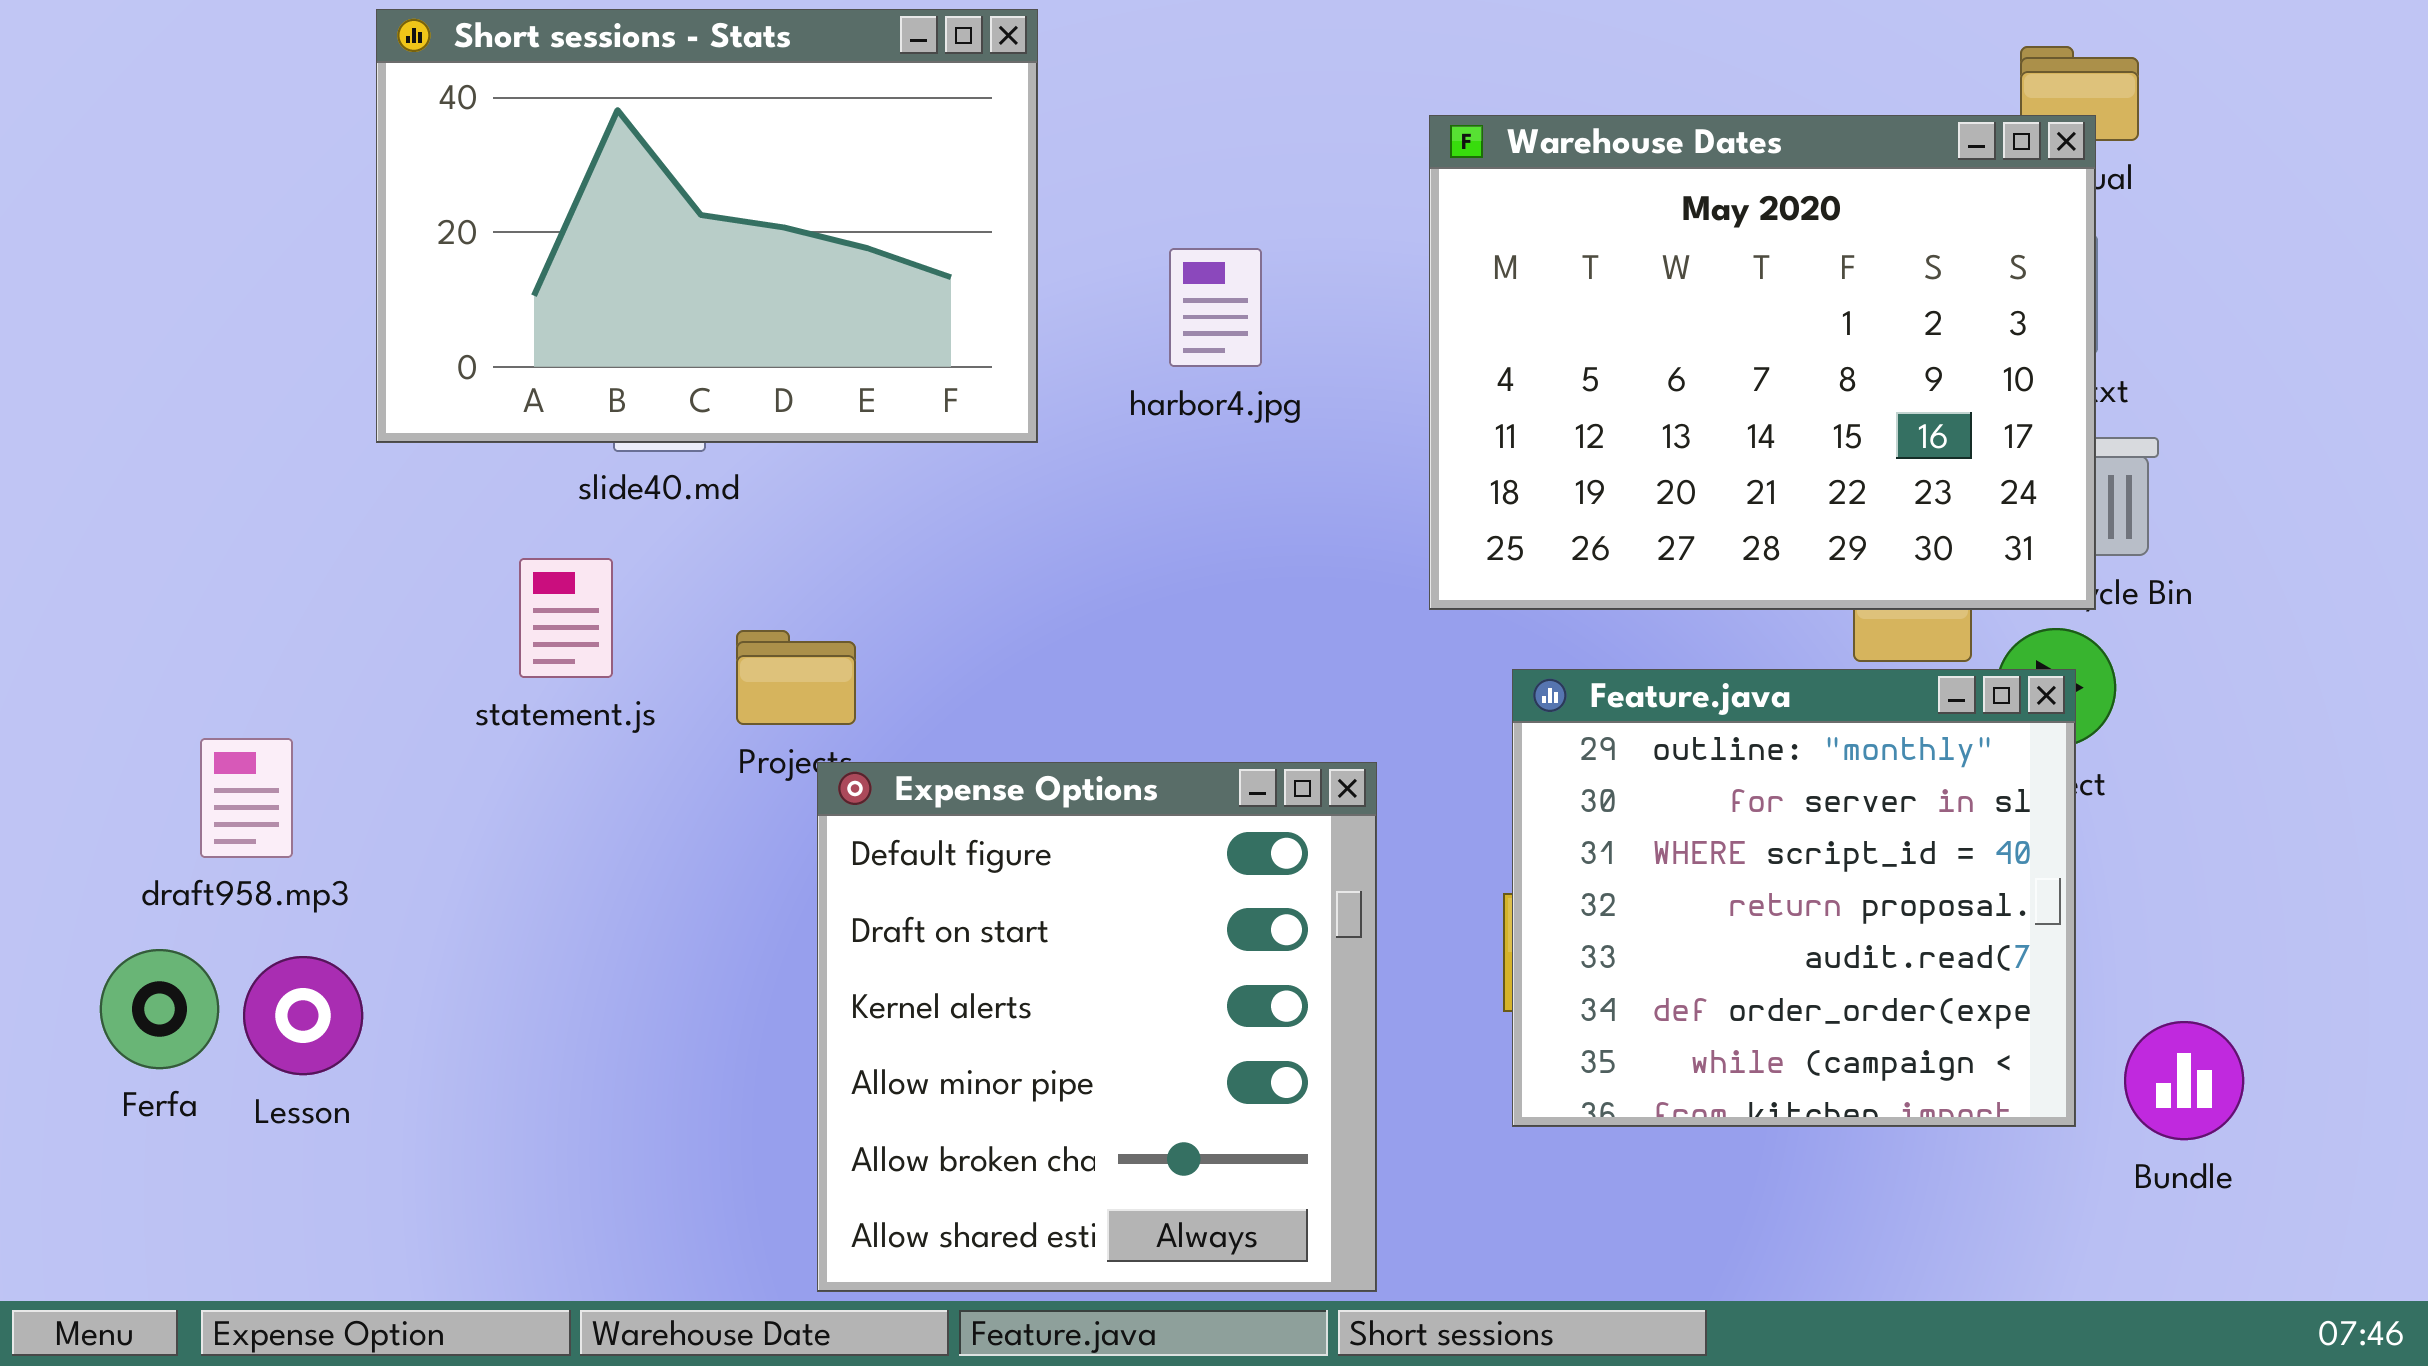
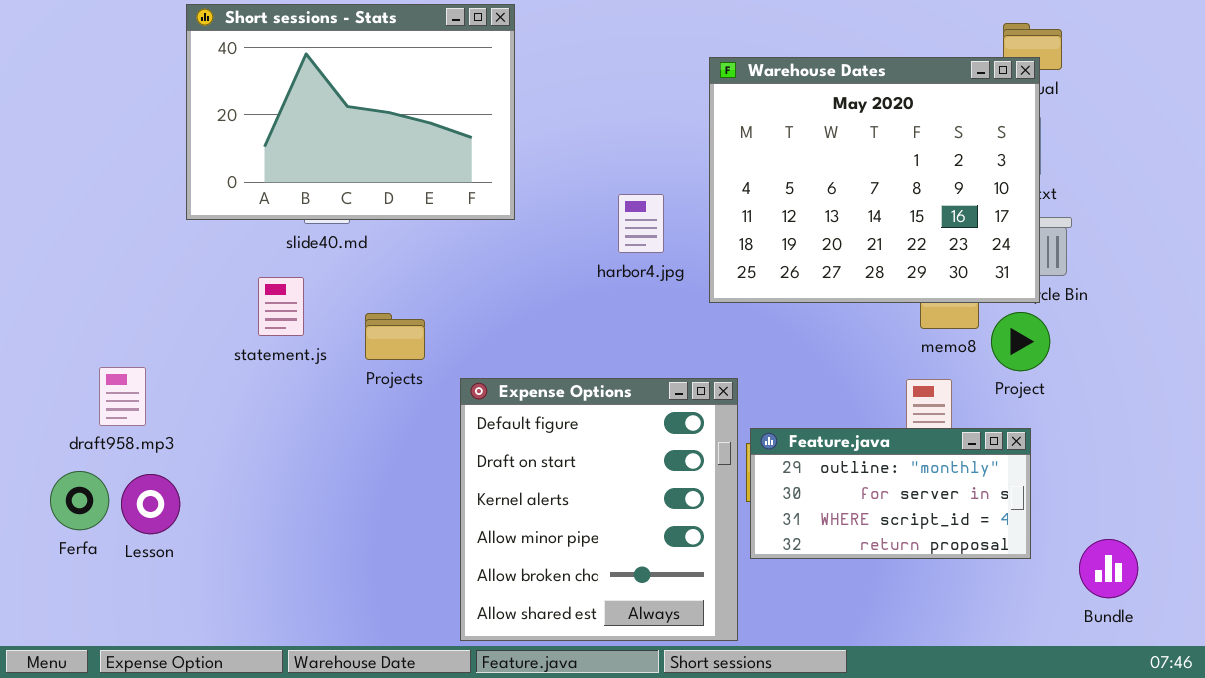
harbor4.jpg: [1169,248,1262,367] -> [618,194,664,253], moved
Feature.java: [1512,669,2076,1127] -> [750,428,1031,559], resized
Expense Options: [817,762,1377,1292] -> [460,378,738,641], moved
Bundle: [2124,1021,2244,1140] -> [1079,539,1138,598], moved

